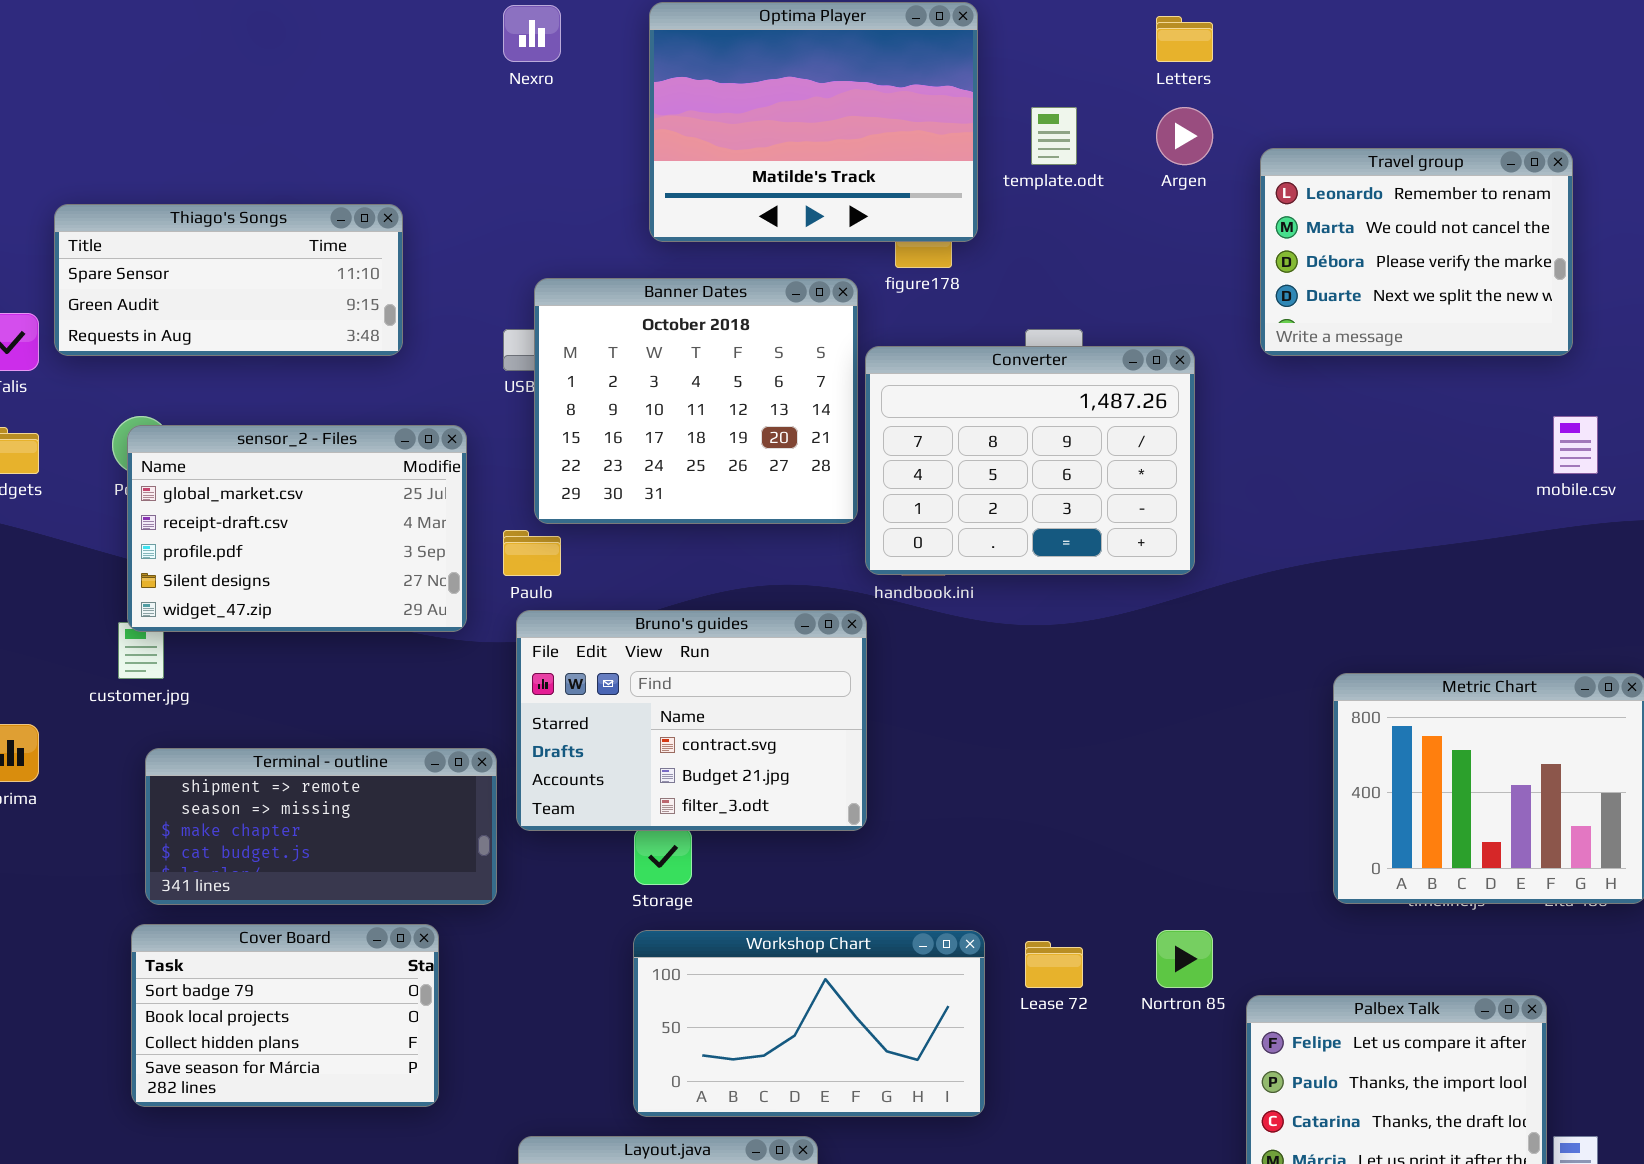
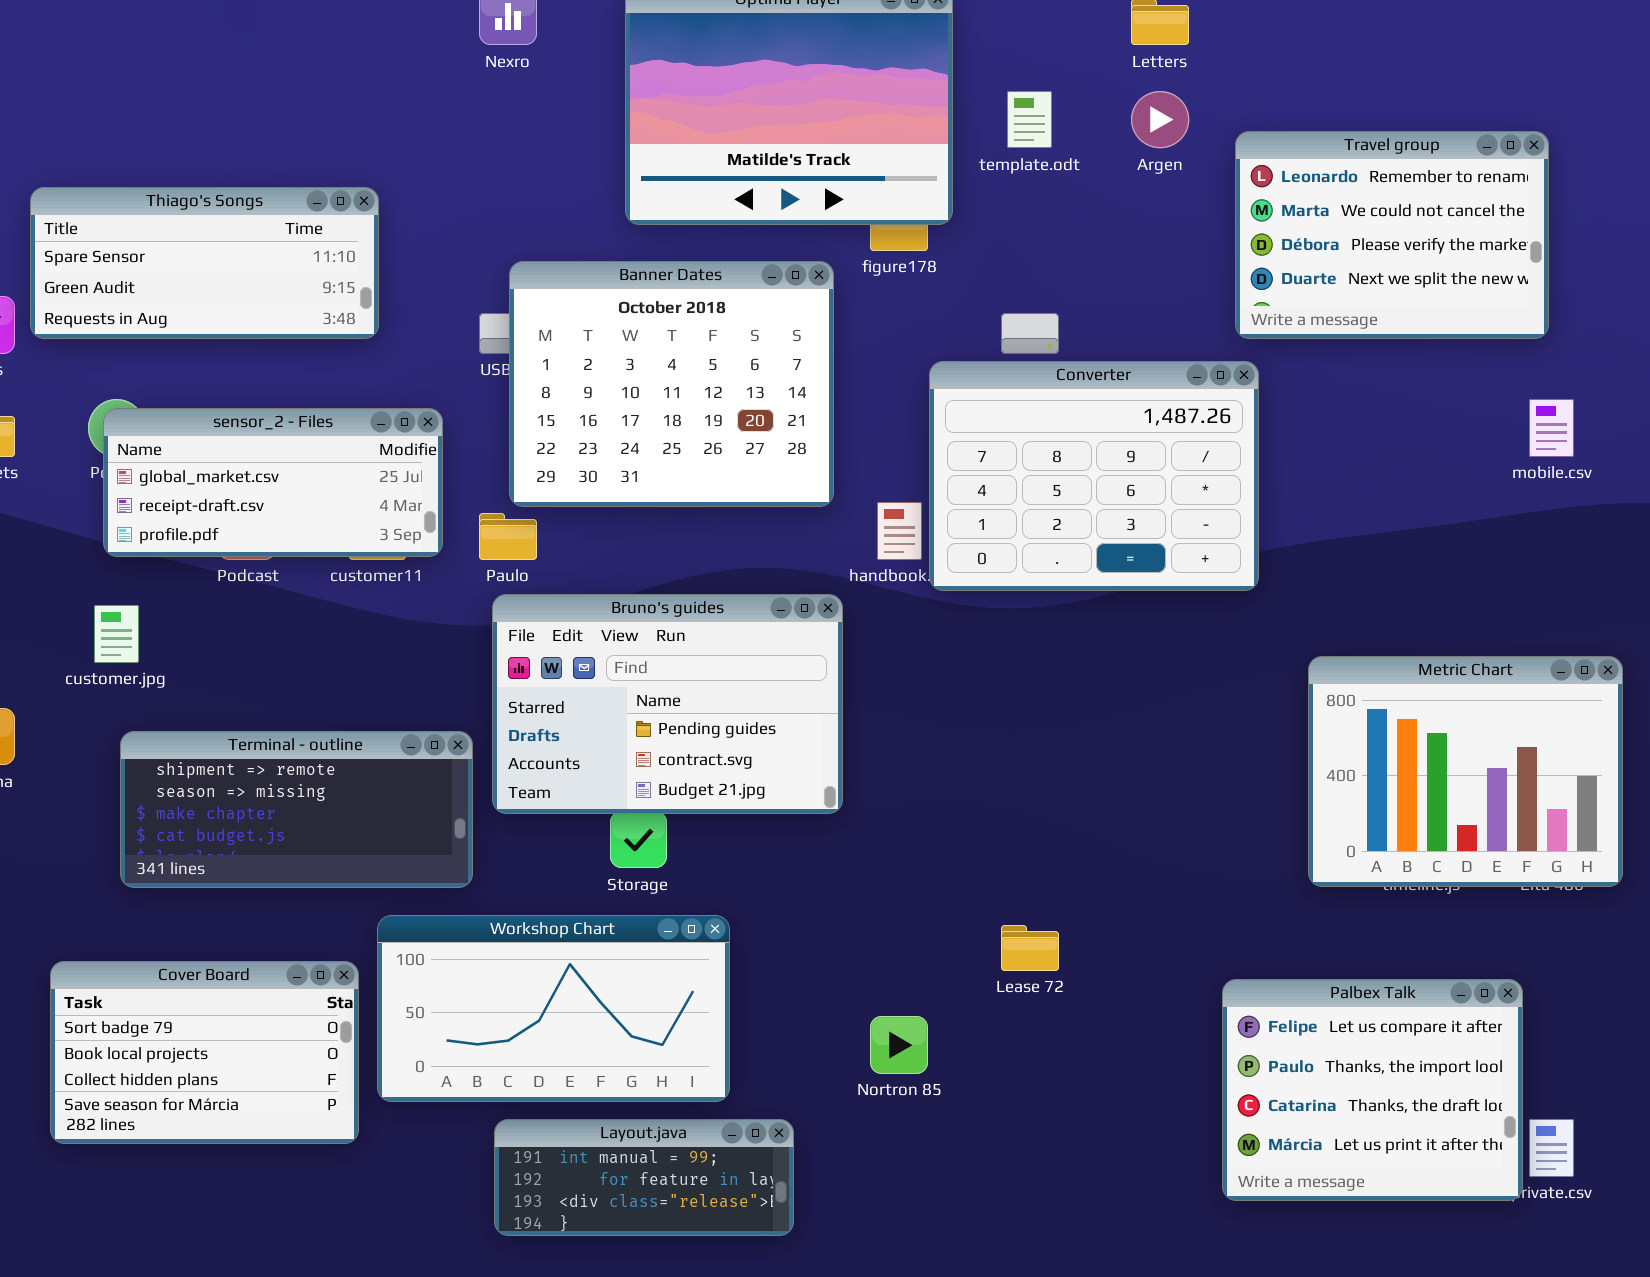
Converter: [865,346,1195,575] -> [929,361,1259,591], moved
sensor_2 - Files: [127,425,467,632] -> [103,408,443,557], resized
Bruno's guides: [516,610,867,831] -> [492,594,843,814], scrolled up 1 row
Cover Board: [131,924,439,1107] -> [50,961,359,1144], moved
Workshop Chart: [633,930,985,1117] -> [377,915,730,1102], moved
Nortron 85: [1156,930,1213,988] -> [870,1016,928,1074], moved

